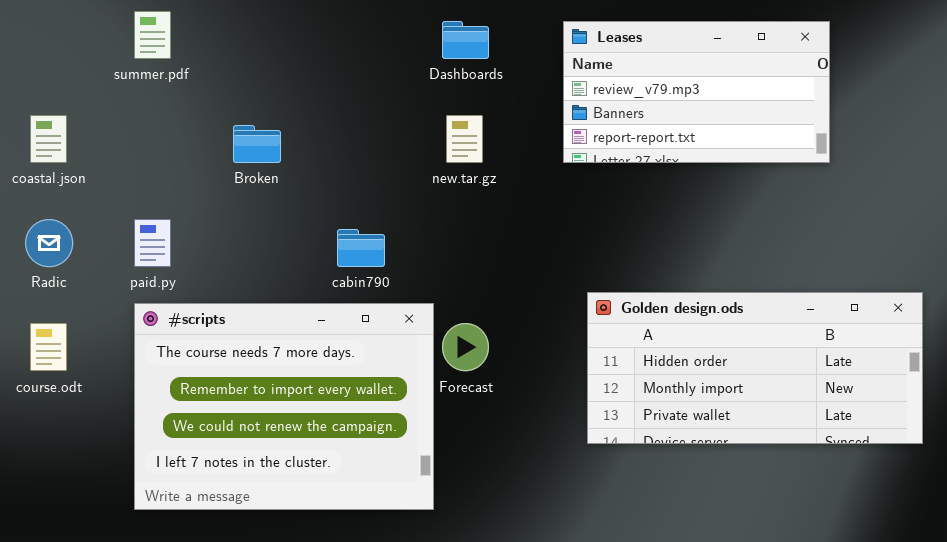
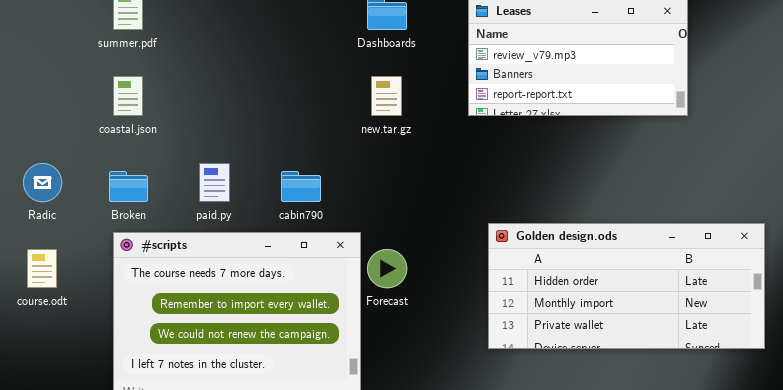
coastal.json: [30,115,67,163] -> [113,76,143,116], moved
Broken: [233,125,281,163] -> [109,171,148,202], moved
paid.py: [134,219,171,267] -> [199,163,230,202], moved

